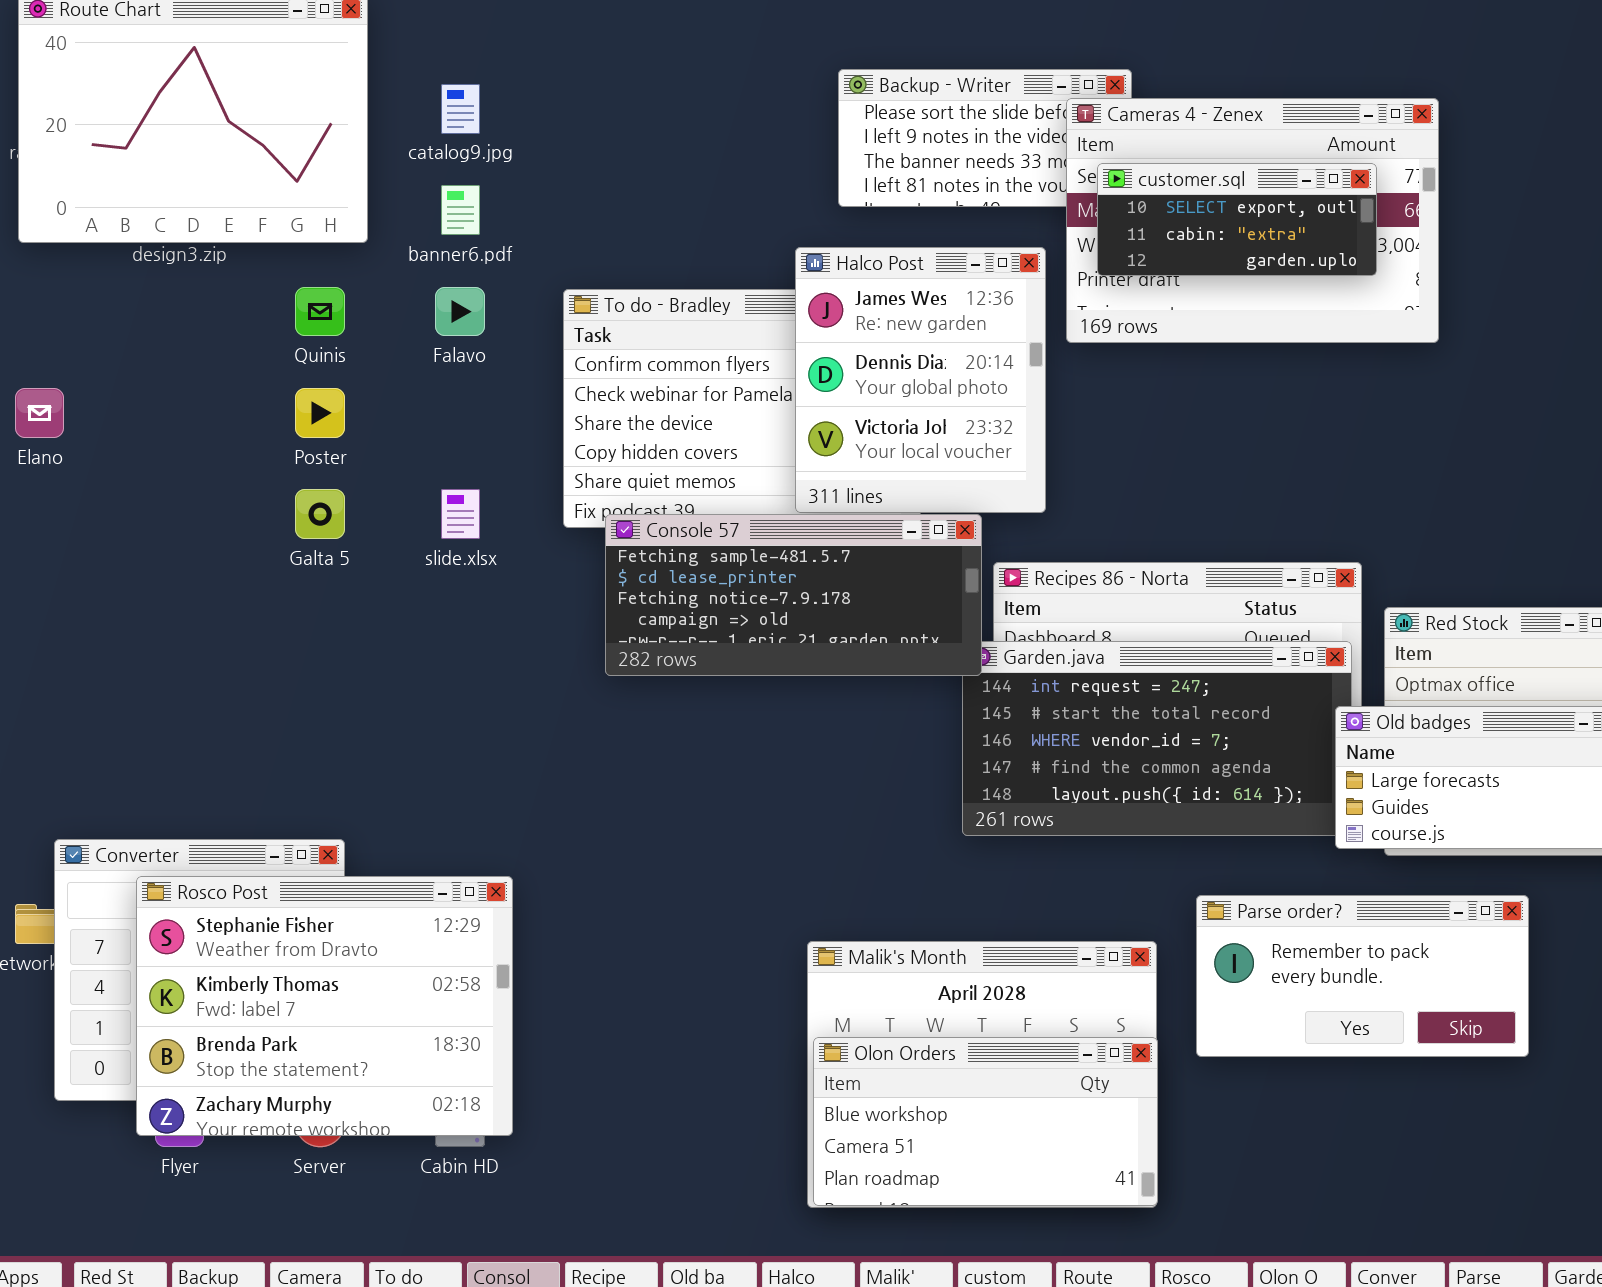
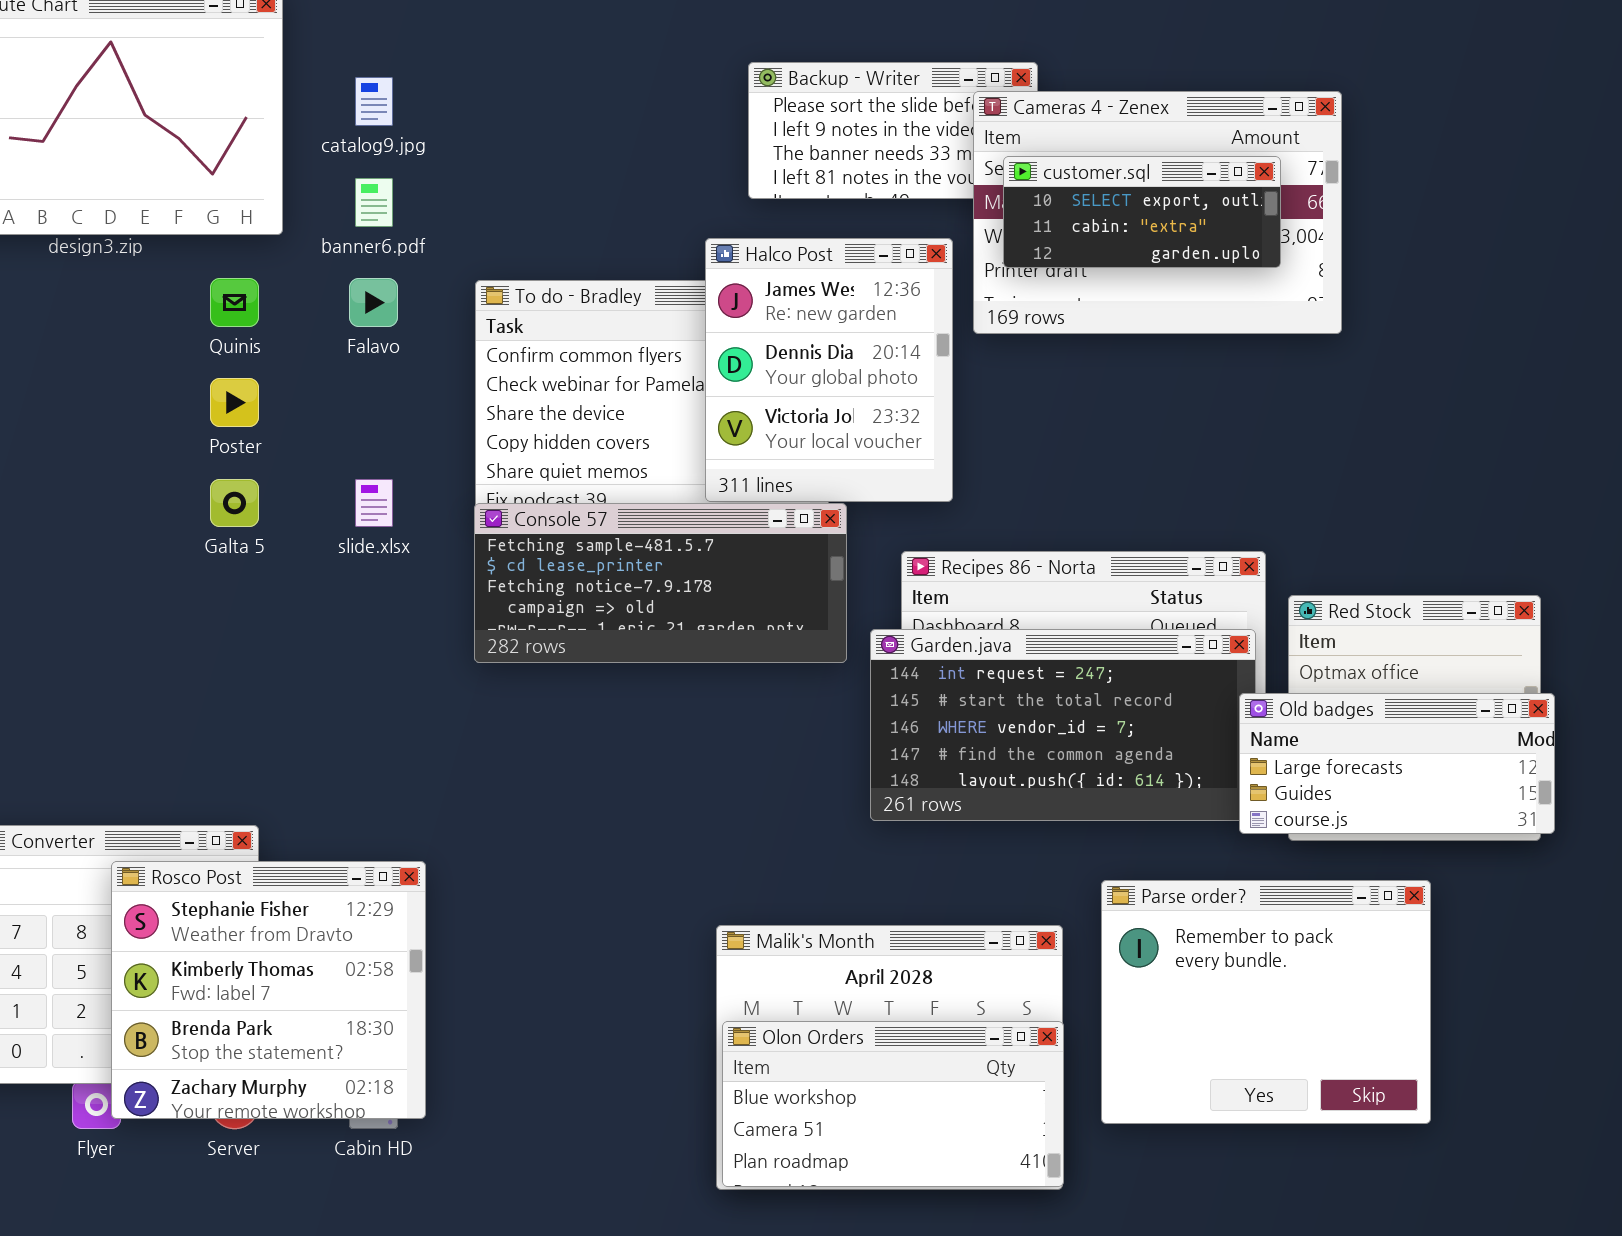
Console 57: [605,514,982,676] -> [474,503,847,663], moved
Rosco Post: [136,876,513,1136] -> [111,861,426,1119], resized
Parse order?: [1196,895,1529,1057] -> [1101,880,1431,1124], resized

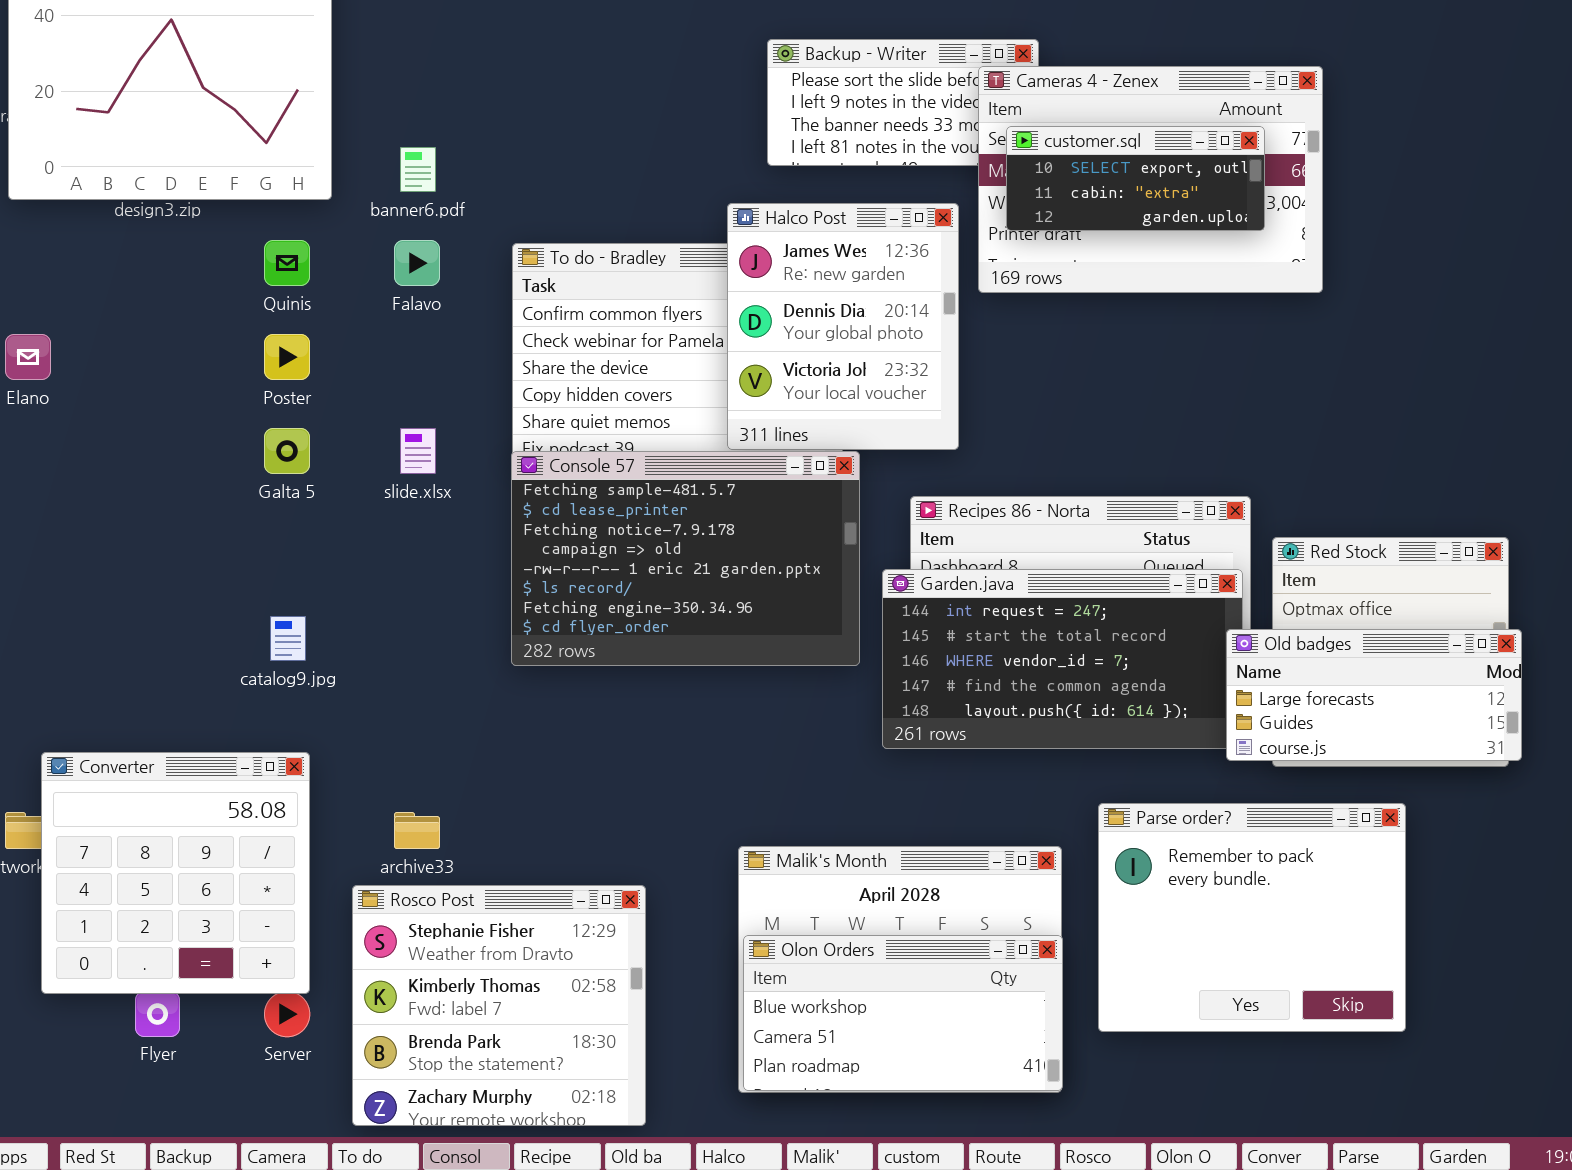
catalog9.jpg: [355,77,393,126] -> [270,616,306,661], moved
Console 57: [474,503,847,663] -> [511,451,860,666], resized
Rosco Post: [111,861,426,1119] -> [352,885,646,1126], moved

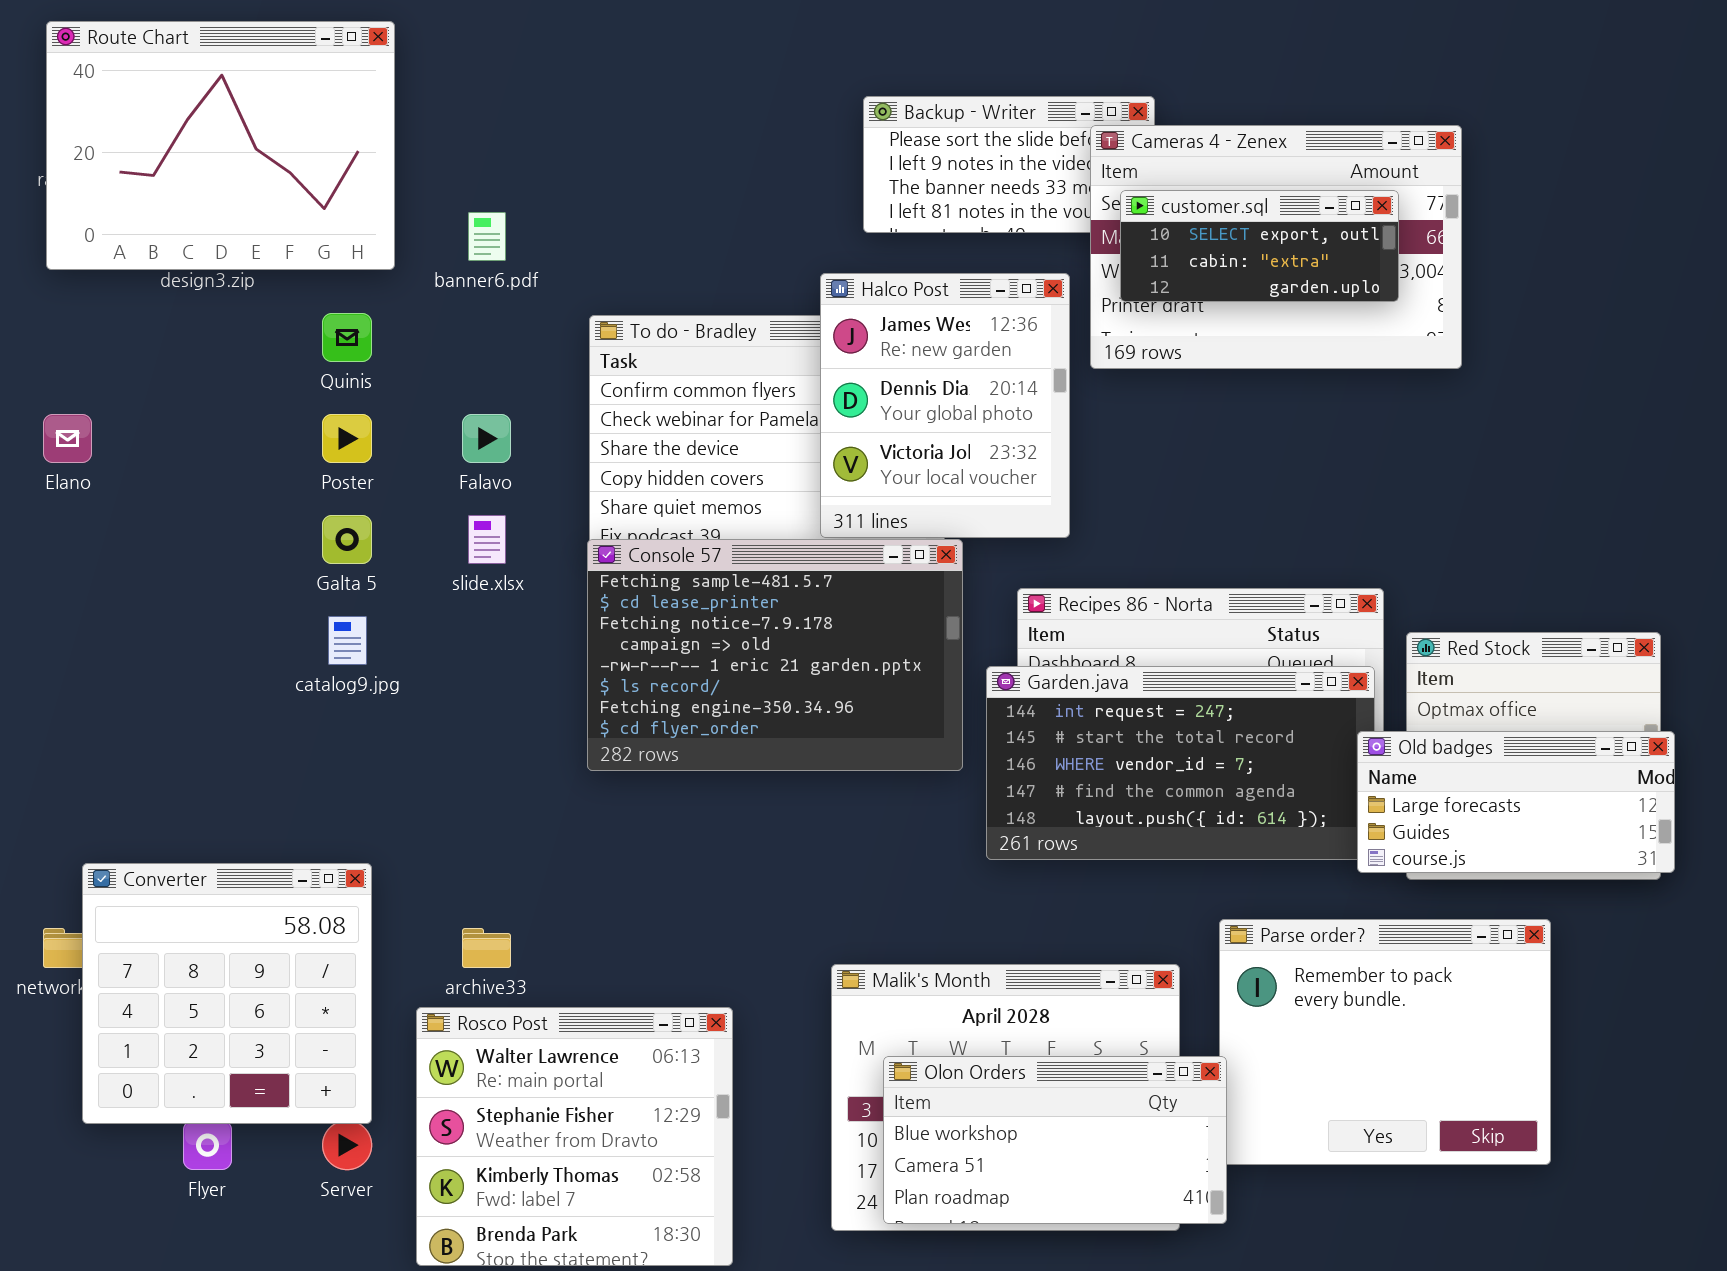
Falavo: [394,240,440,286] -> [462,414,511,463], moved
catalog9.jpg: [270,616,306,661] -> [328,616,367,665], moved
Rosco Post: [352,885,646,1126] -> [416,1007,733,1266], scrolled up 1 row
Olon Orders: [743,935,1063,1091] -> [883,1056,1227,1224], moved

